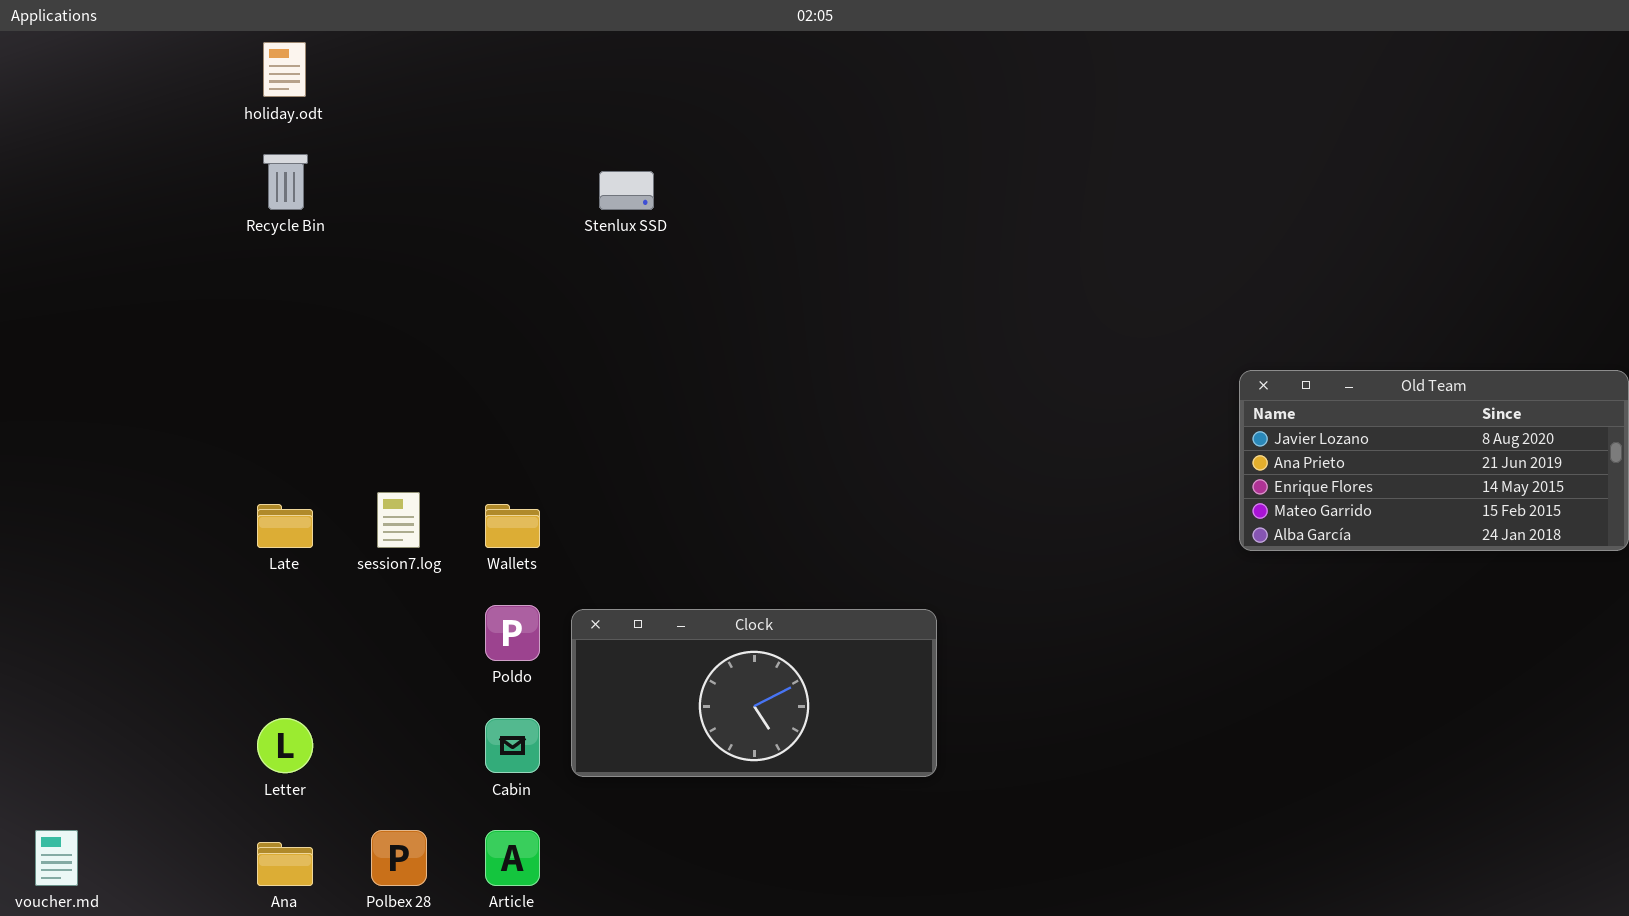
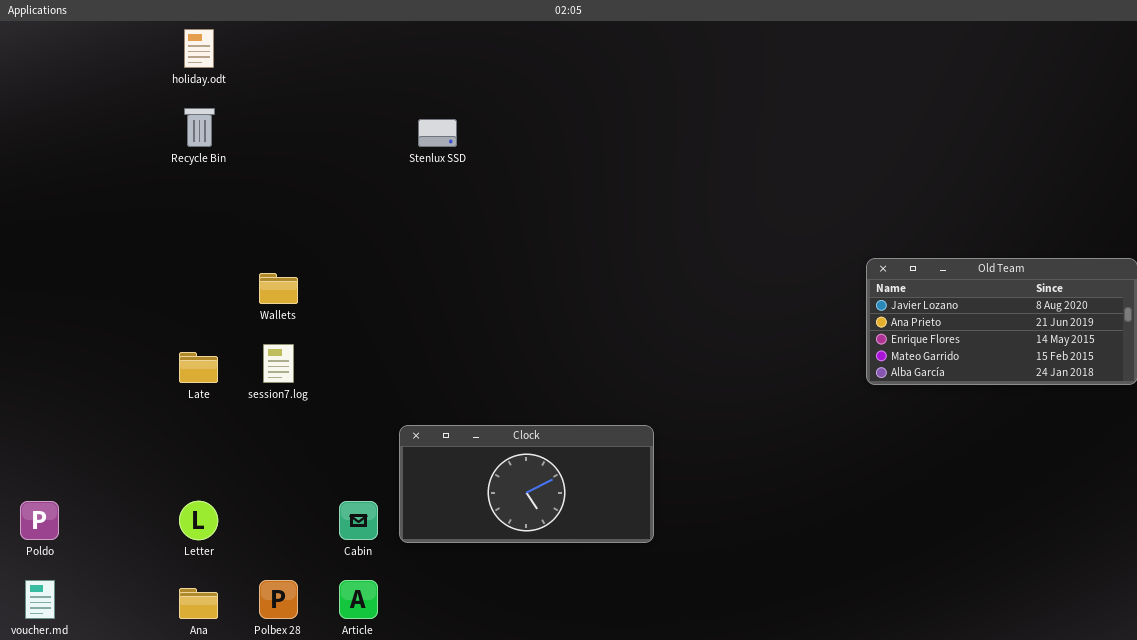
Wallets: [485,504,540,548] -> [259,273,298,304], moved
Poldo: [485,605,540,661] -> [20,501,59,540], moved

